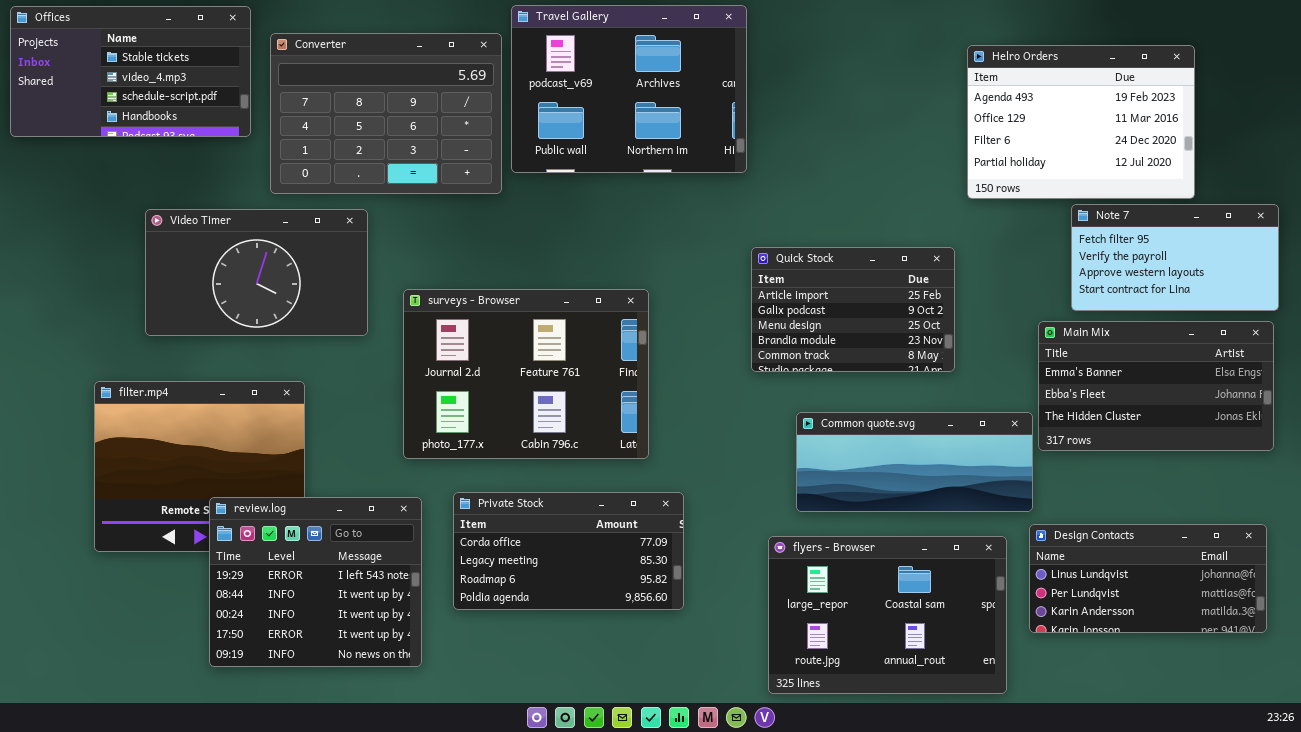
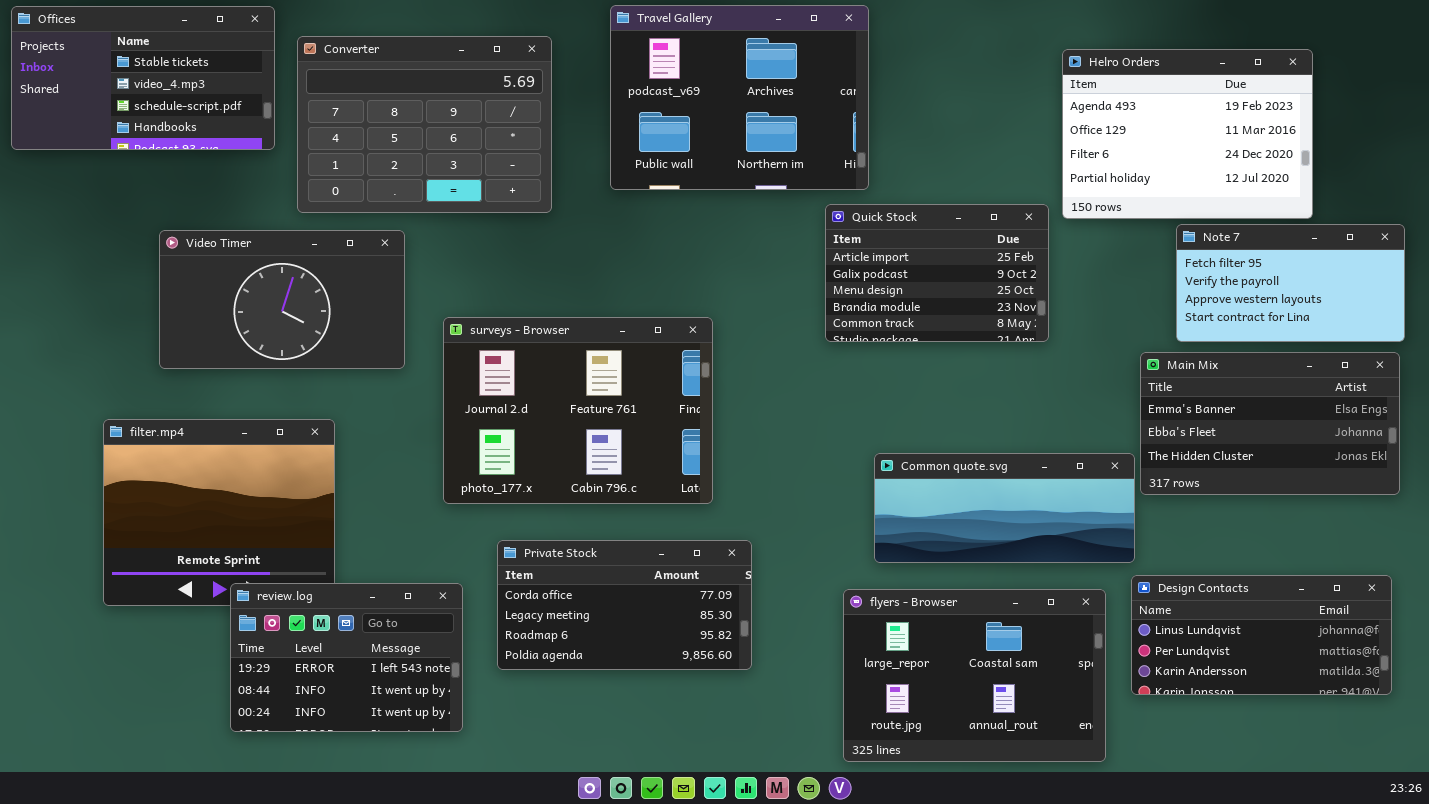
Travel Gallery: [511,5,747,173] -> [610,5,869,190], moved
Quick Stock: [751,247,955,372] -> [825,204,1049,342], moved
review.log: [209,497,422,667] -> [230,583,463,732], resized

